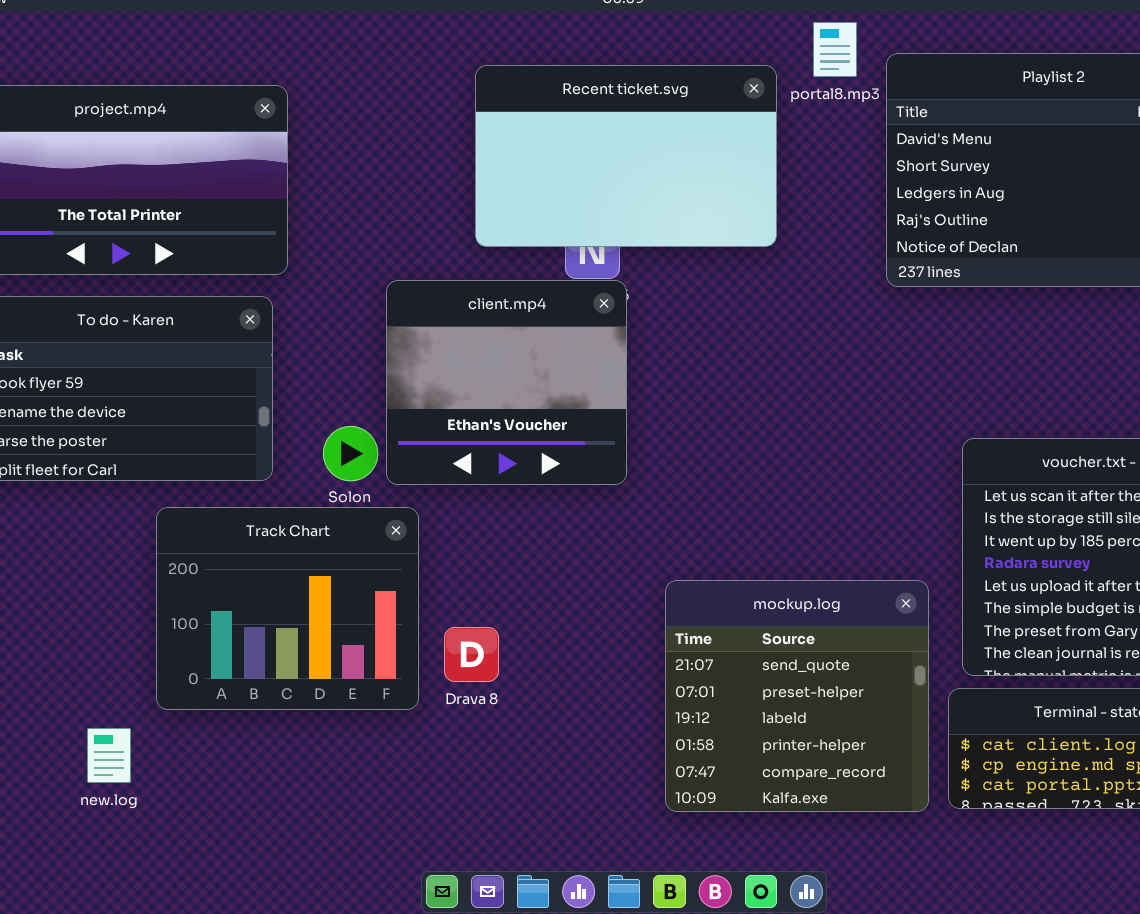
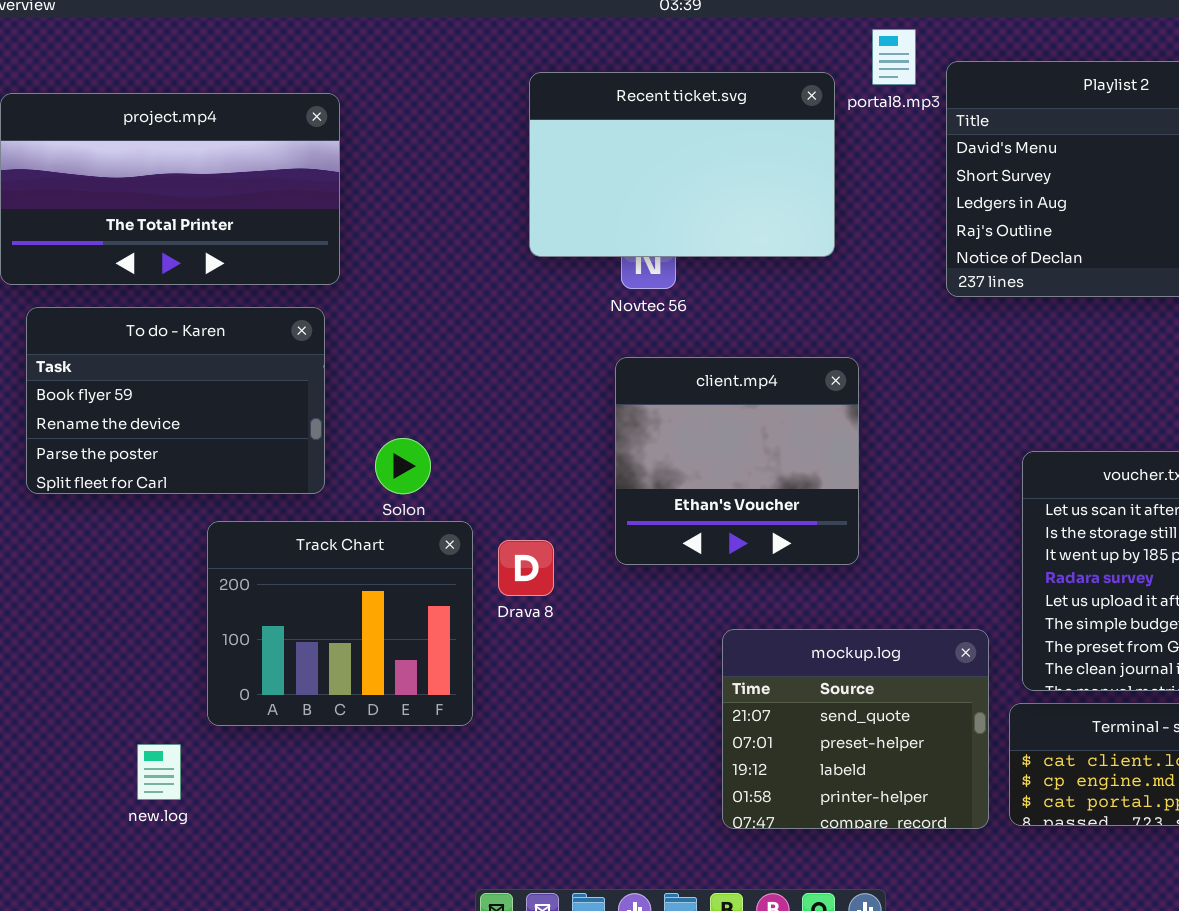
client.mp4: [386,280,627,485] -> [615,357,859,565], moved
mockup.log: [665,580,929,812] -> [722,629,989,829], resized
Drava 8: [444,627,499,682] -> [498,540,554,596], moved

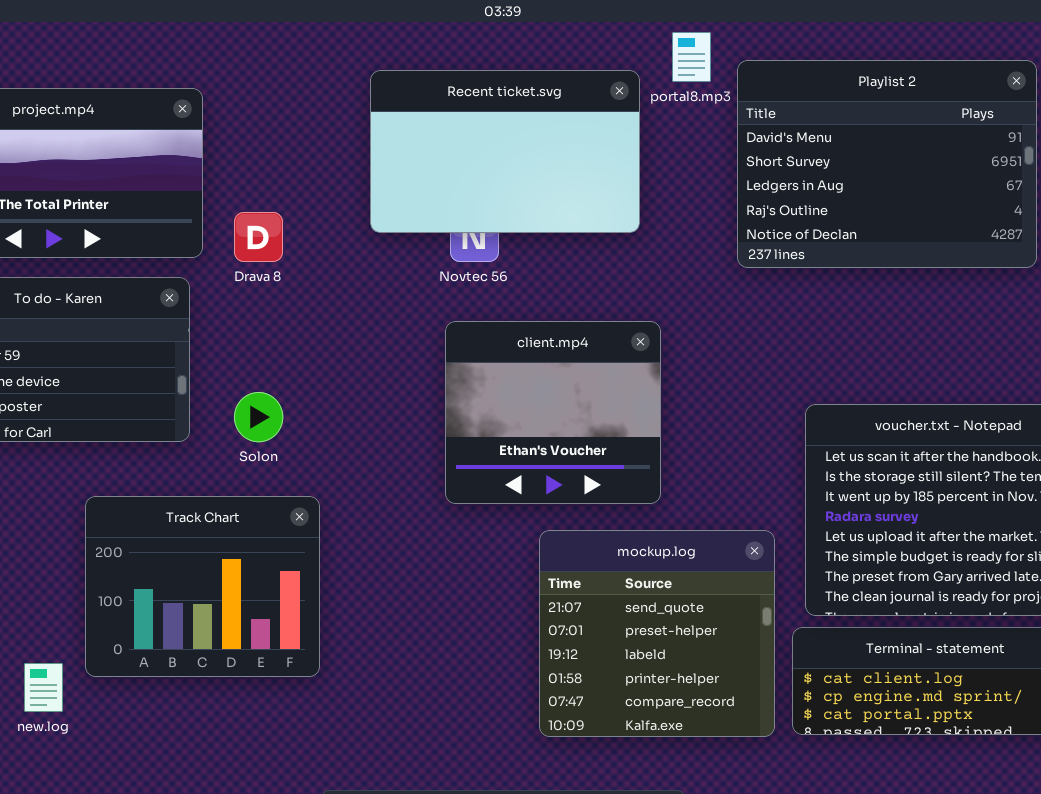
Track Chart: [207,521,473,726] -> [85,496,320,677], moved
Drava 8: [498,540,554,596] -> [234,212,283,262], moved
mockup.log: [722,629,989,829] -> [539,530,775,737], resized

